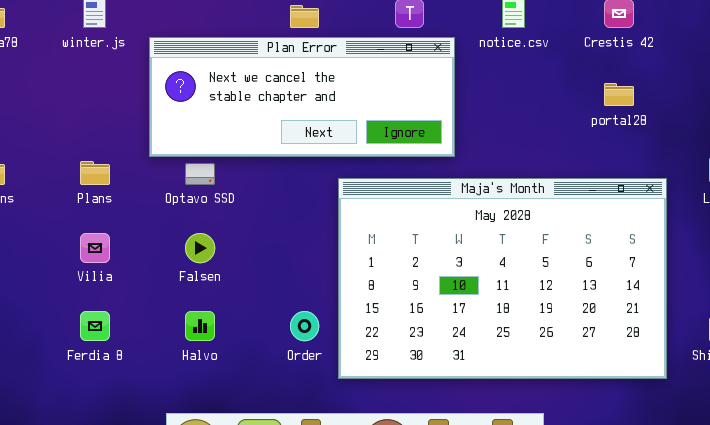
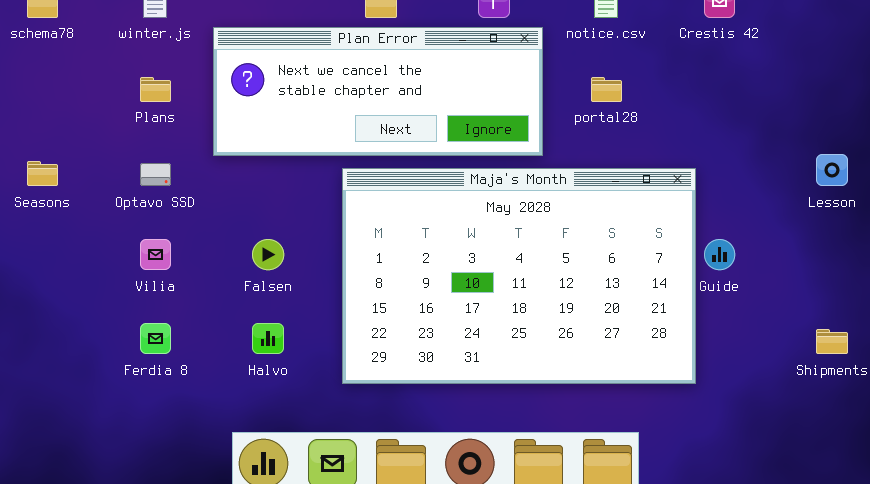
portal28: [604,83,634,106] -> [591,77,622,102], moved
Plans: [80,161,110,185] -> [140,77,171,102], moved
Optavo SSD: [185,163,215,185] -> [140,163,171,186], moved
Maja's Month: [338,178,667,379] -> [342,168,696,384], moved

